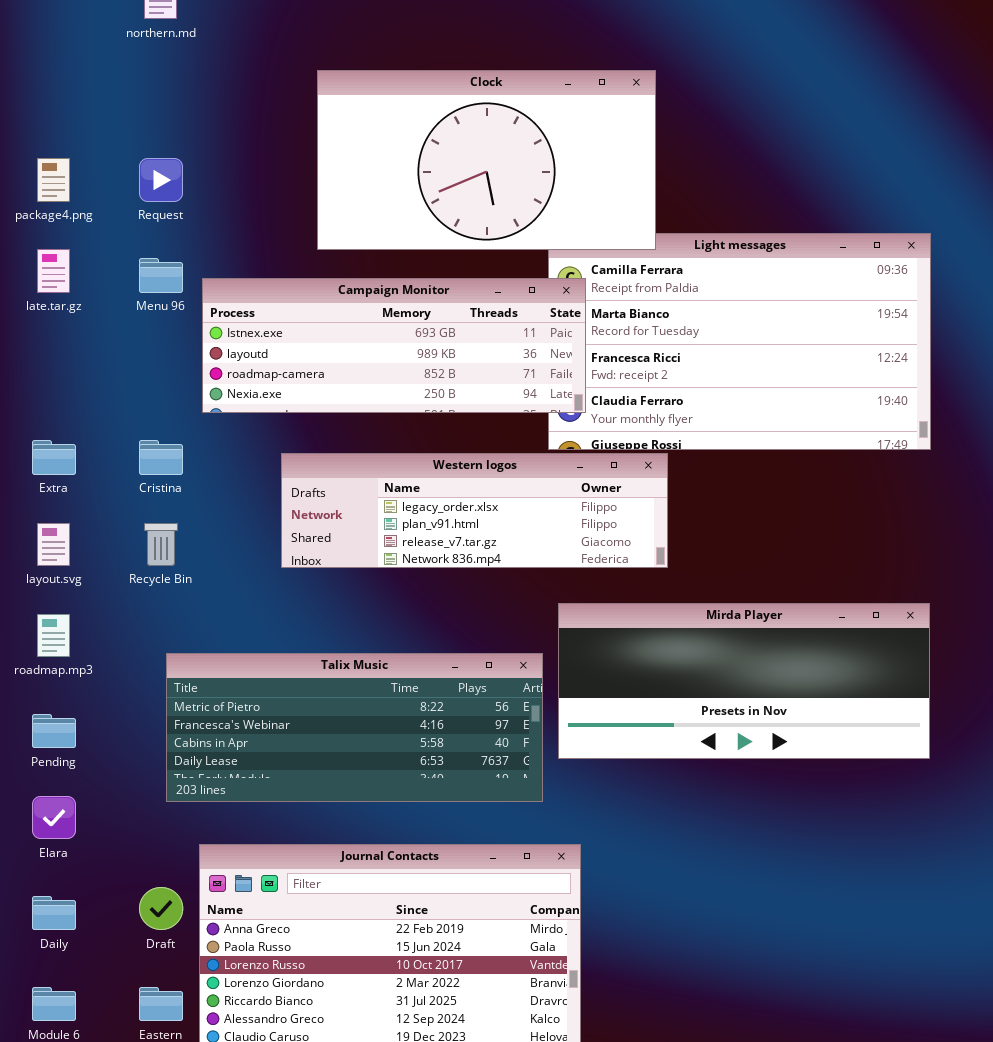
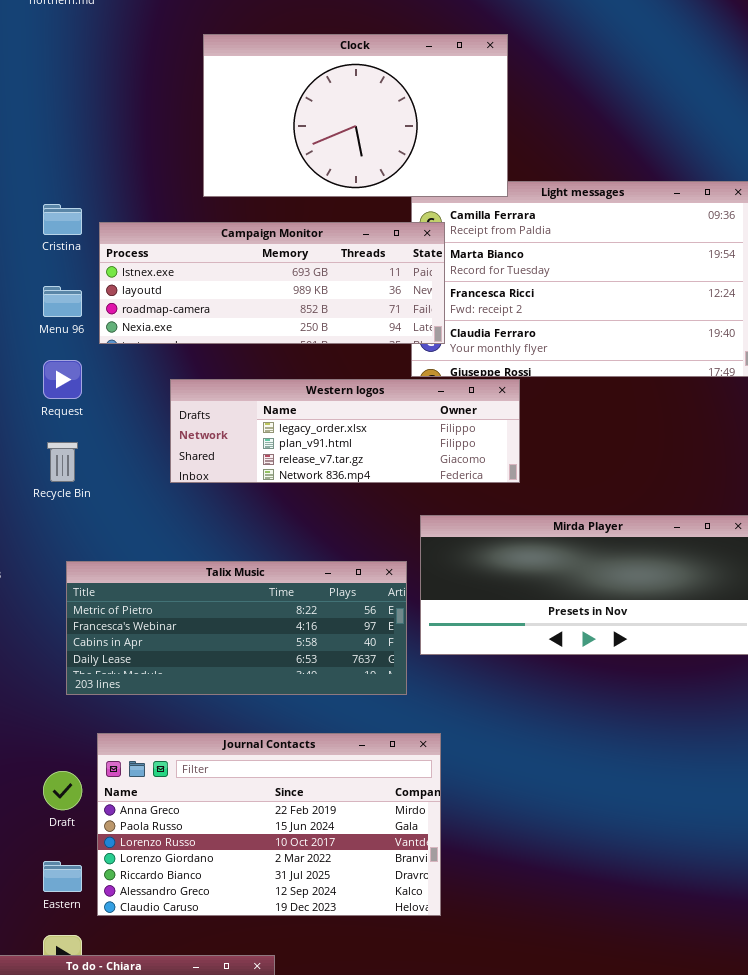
Request: [139,158,183,202] -> [43,360,82,399], moved
Menu 96: [139,258,183,293] -> [43,286,82,317], moved
Cristina: [139,440,183,475] -> [43,204,82,235], moved

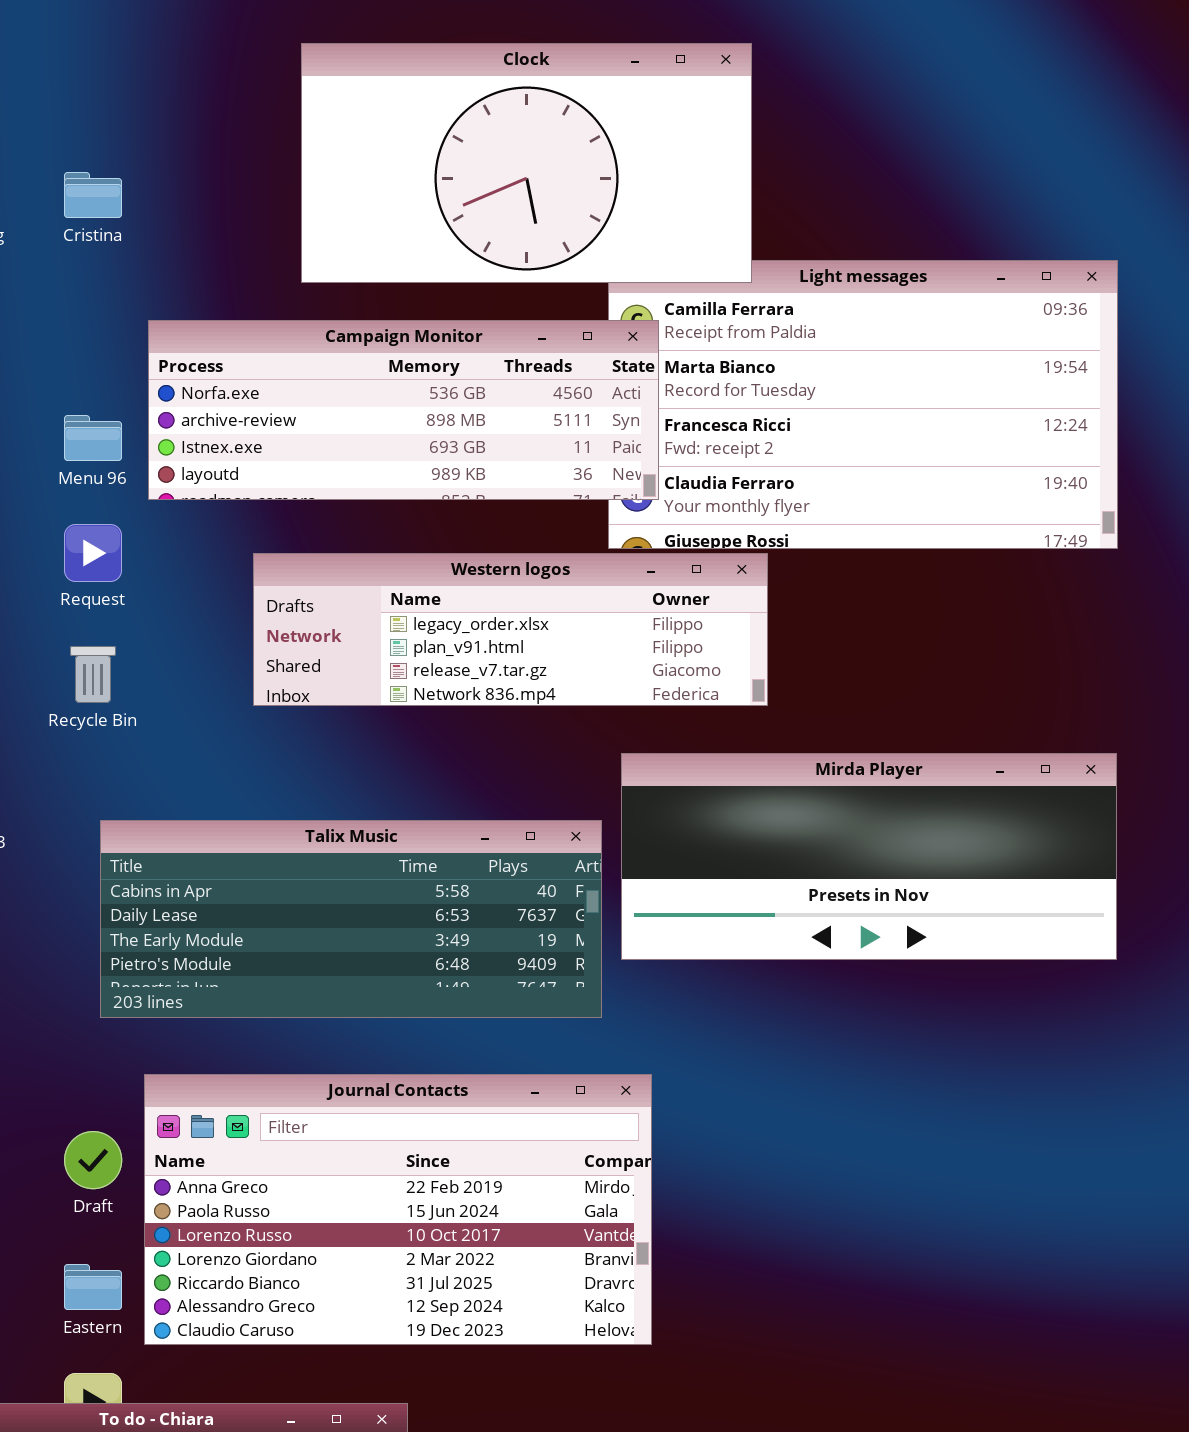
Cristina: [43,204,82,235] -> [64,172,122,218], moved
Campaign Monitor: [99,222,445,344] -> [148,320,659,500], scrolled up 2 rows
Talix Music: [66,561,407,695] -> [100,820,602,1018], scrolled down 2 rows

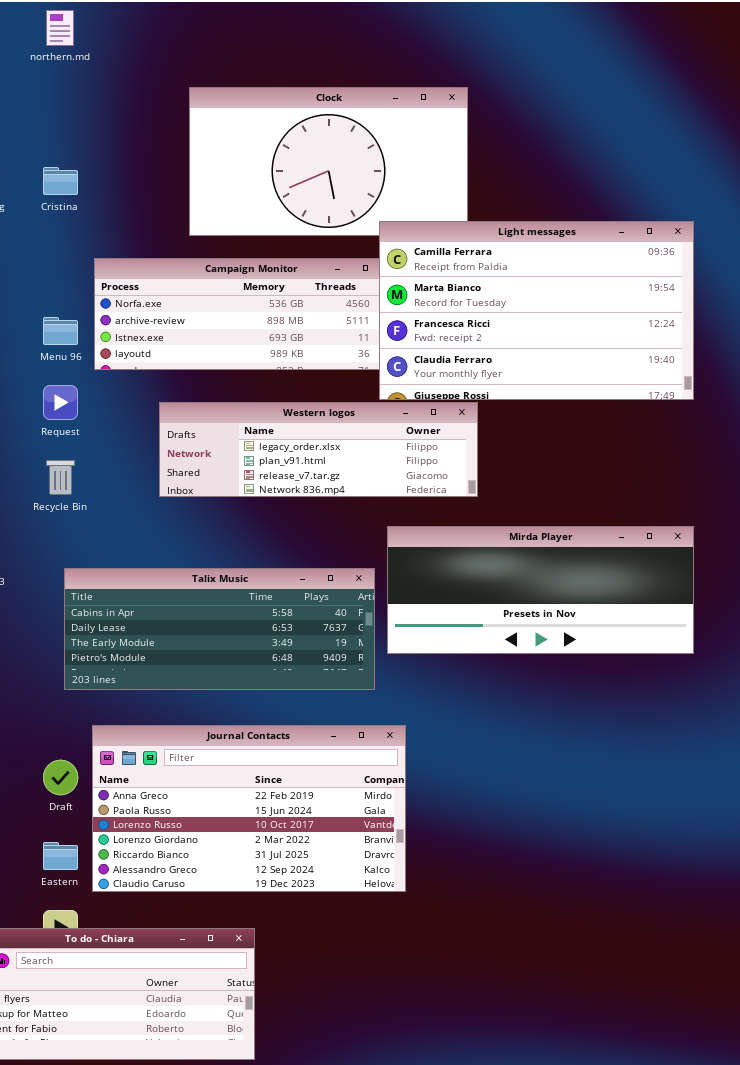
Light messages: [608,260,1118,549] -> [379,221,694,400], raised

